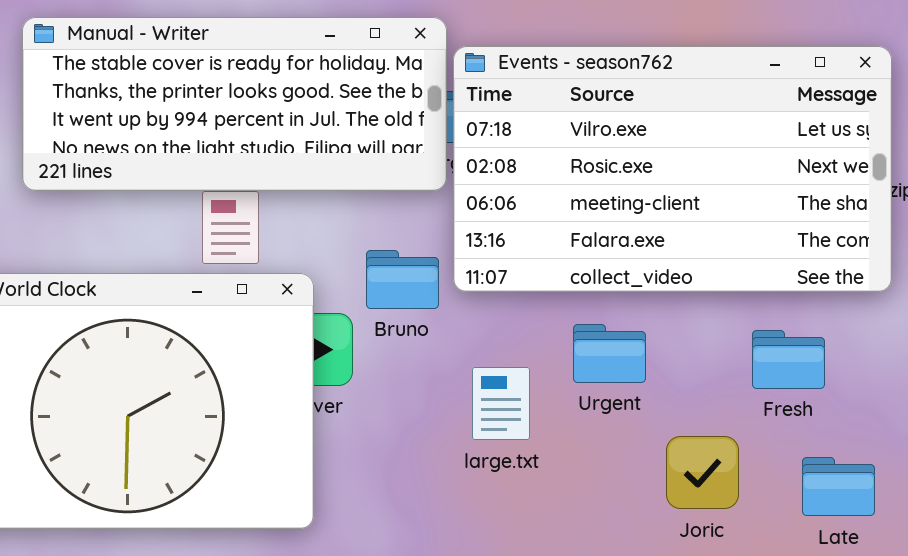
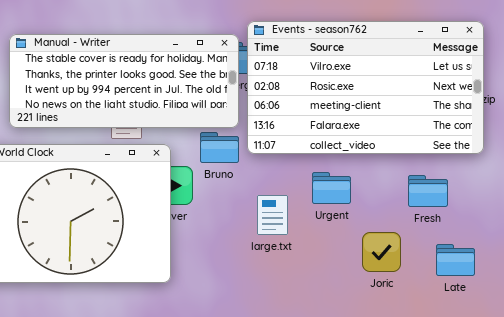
Manual - Writer: [22,17,447,191] -> [9,34,239,128], moved

